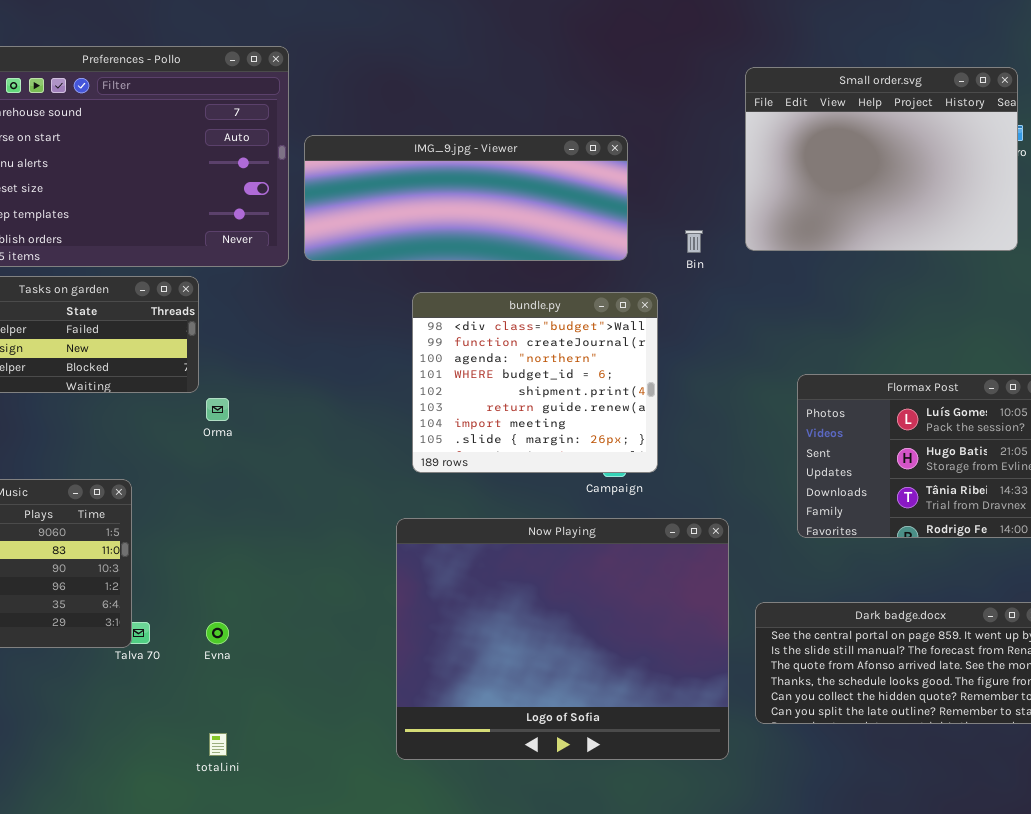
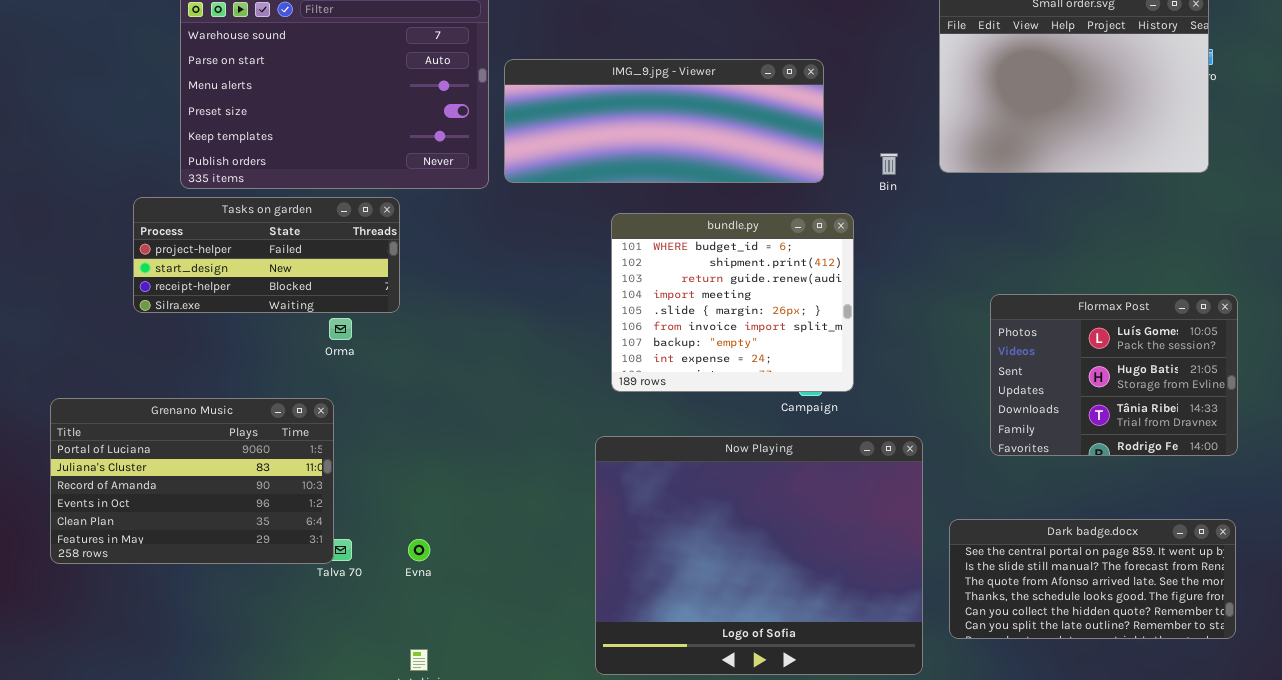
bundle.py: [412,292,658,473] -> [611,213,854,392], scrolled down 3 rows
Orma: [206,398,229,421] -> [329,318,352,340], moved

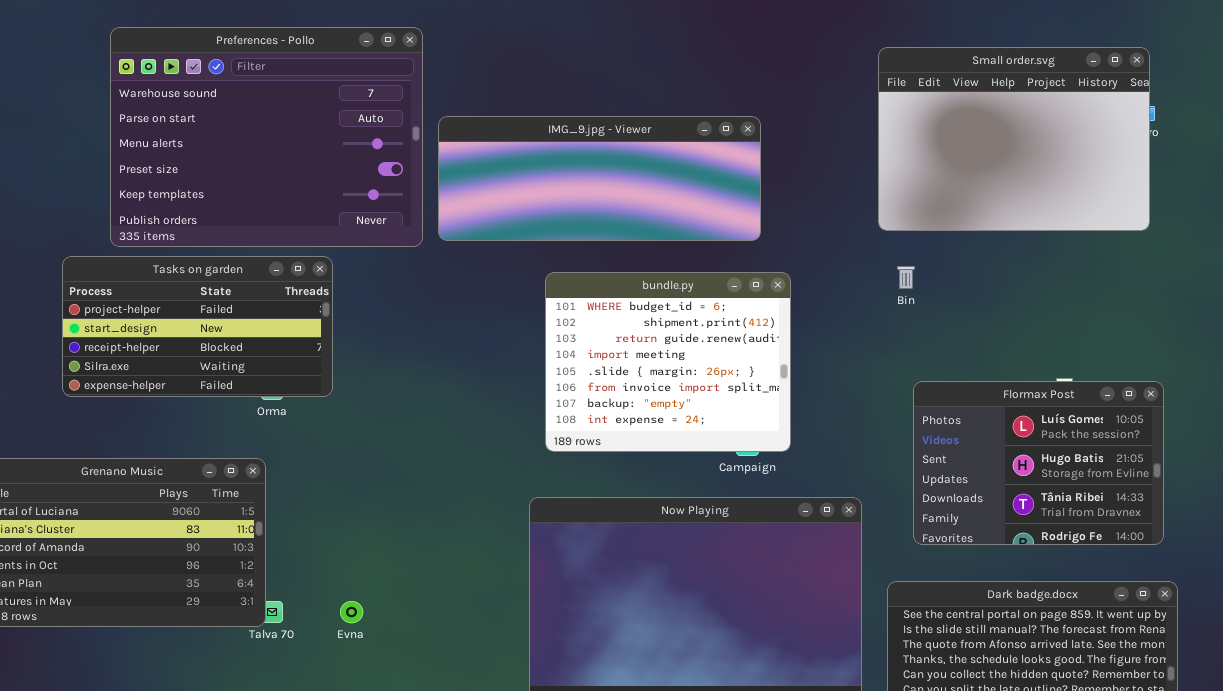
Bin: [880,153,898,175] -> [897,266,915,289], moved
Tasks on garden: [133,197,400,313] -> [62,256,333,397], resized
Flormax Post: [990,294,1238,456] -> [913,381,1164,545], moved

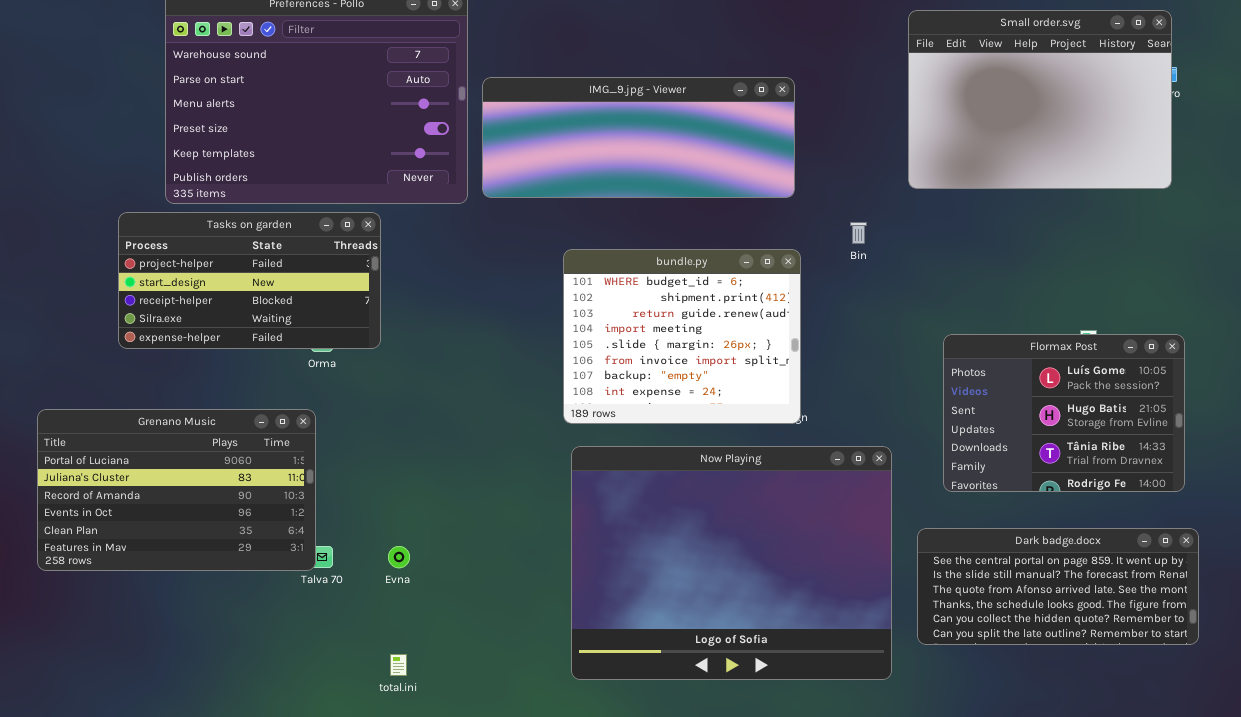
Bin: [897,266,915,289] -> [850,222,867,244], moved
bundle.py: [545,272,791,452] -> [563,249,801,424], moved

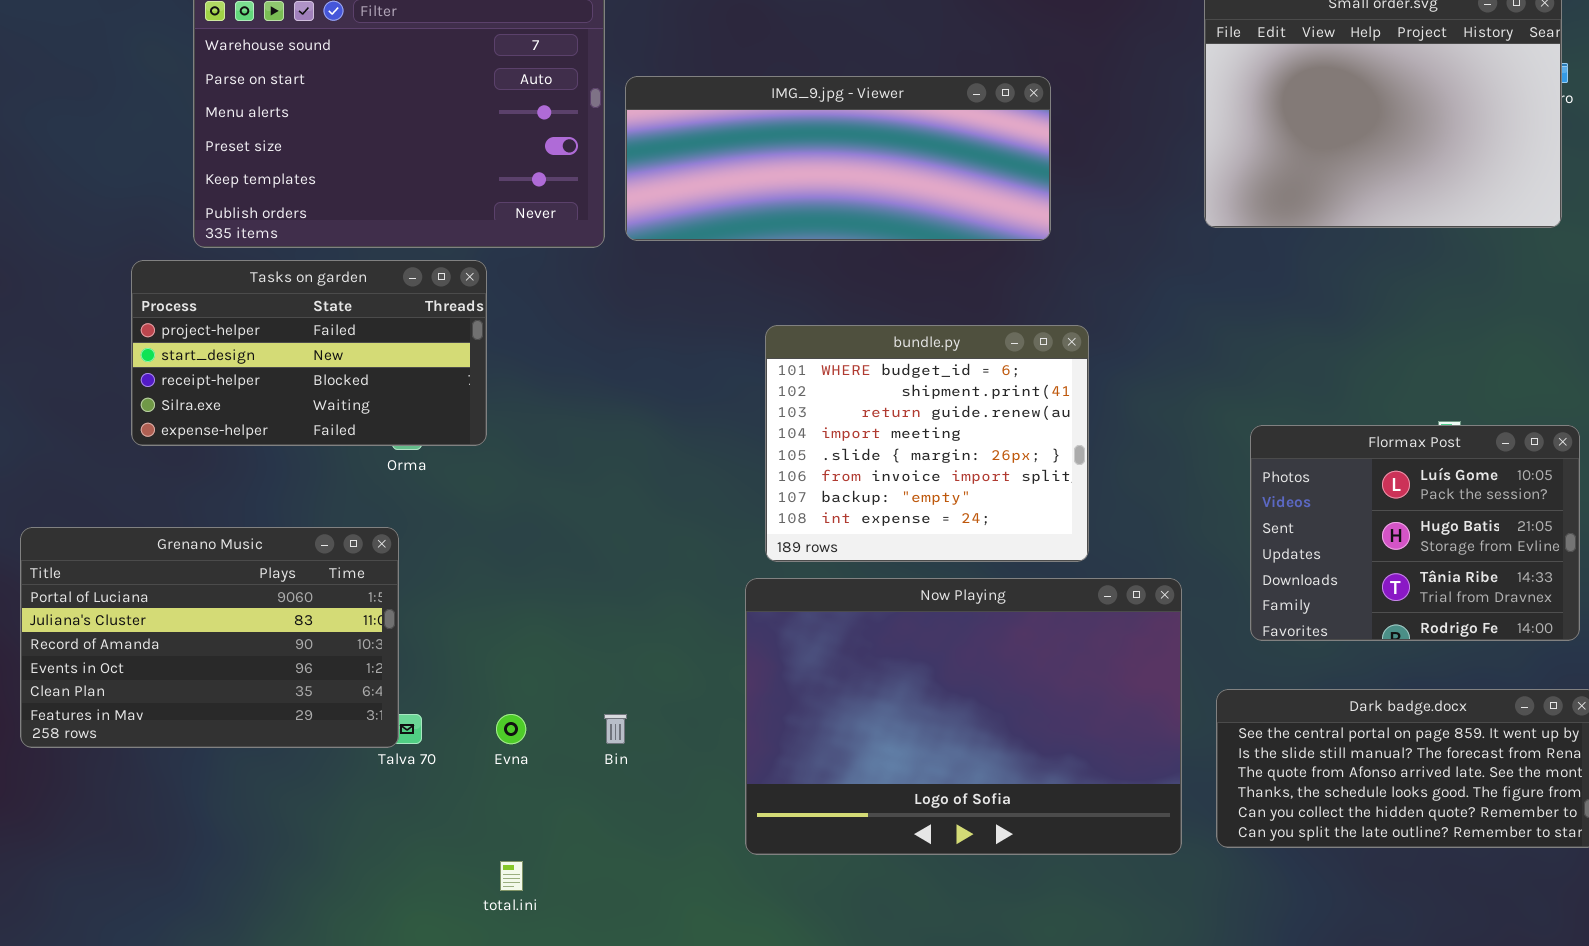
Bin: [850,222,867,244] -> [604,714,627,744], moved
bundle.py: [563,249,801,424] -> [765,325,1089,562], moved
Now Playing: [571,446,892,680] -> [745,578,1182,855], resized

